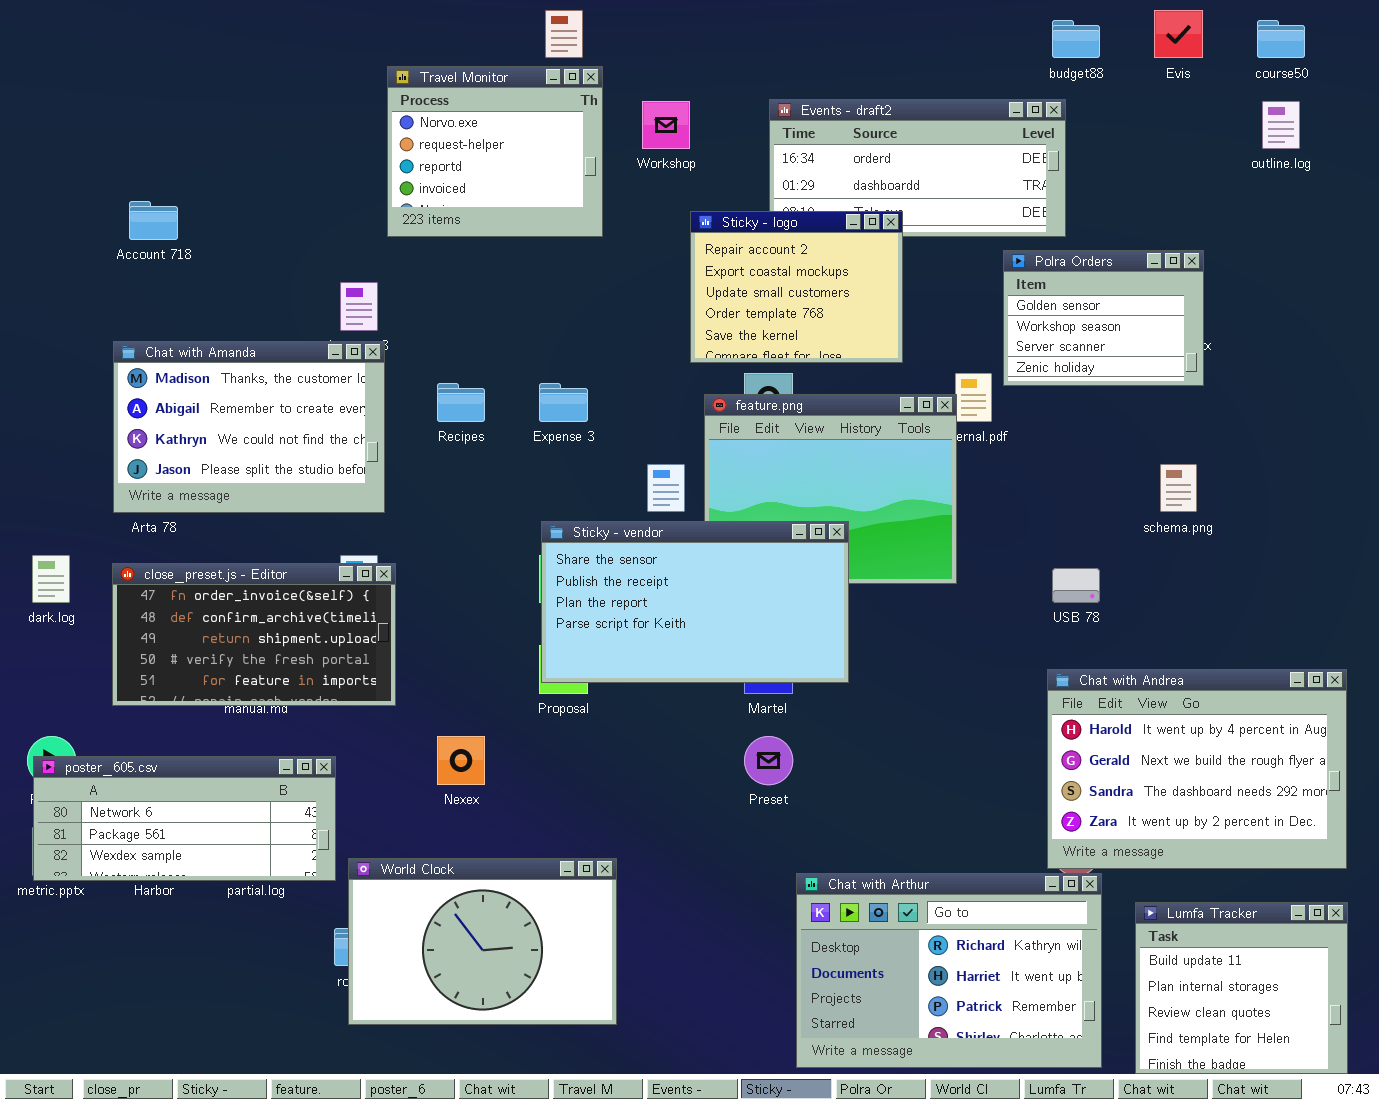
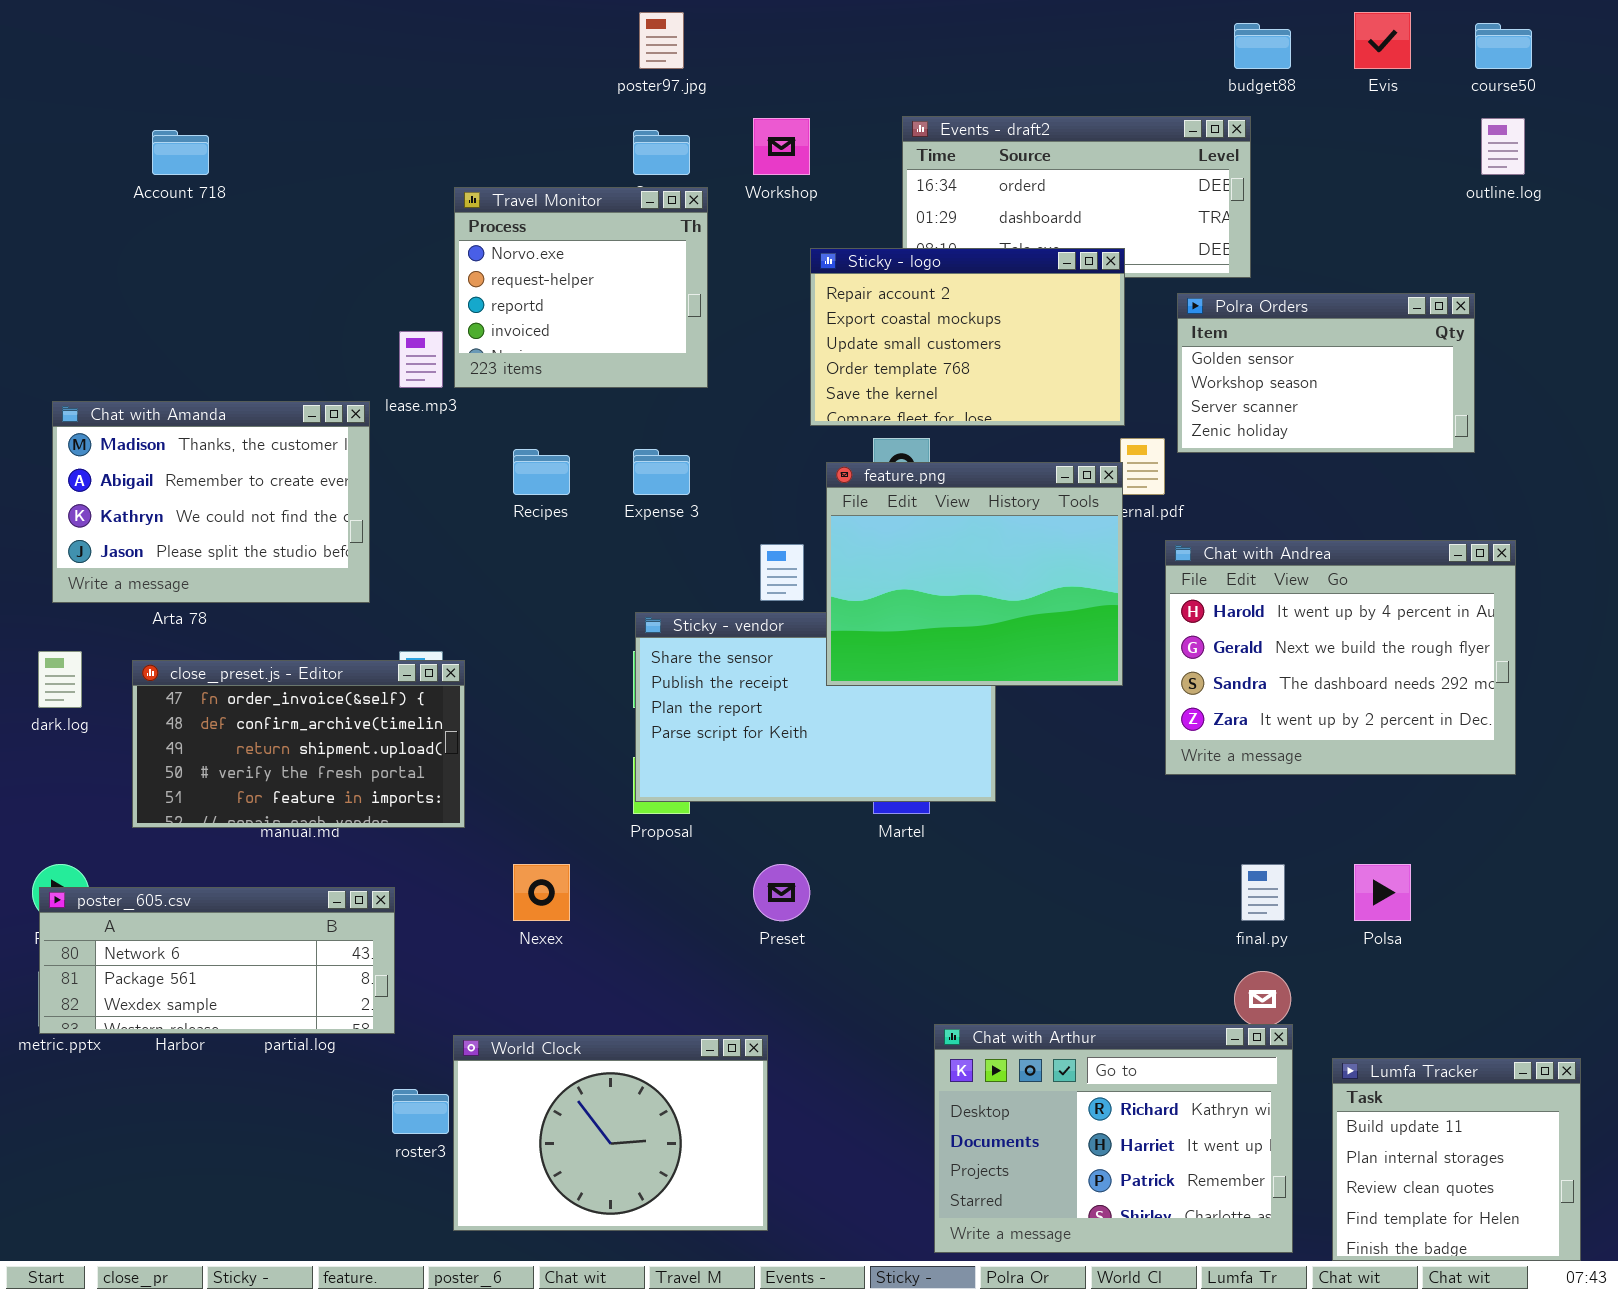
Travel Monitor: [387,66,603,237] -> [454,187,708,388], moved
Account 718: [129,201,178,240] -> [152,130,209,175], moved
Sticky - logo: [690,211,903,363] -> [810,248,1125,426], resized
Polra Orders: [1003,250,1204,386] -> [1177,293,1475,453], resized
Chat with Amanda: [113,341,385,513] -> [52,401,370,603], moved
feature.png: [704,394,957,584] -> [826,462,1123,686], raised
Chat with Andrea: [1047,669,1347,869] -> [1165,540,1516,775], moved
Preset: [744,736,793,785] -> [753,864,810,921], moved
World Clock: [348,858,617,1025] -> [453,1035,768,1231], moved

